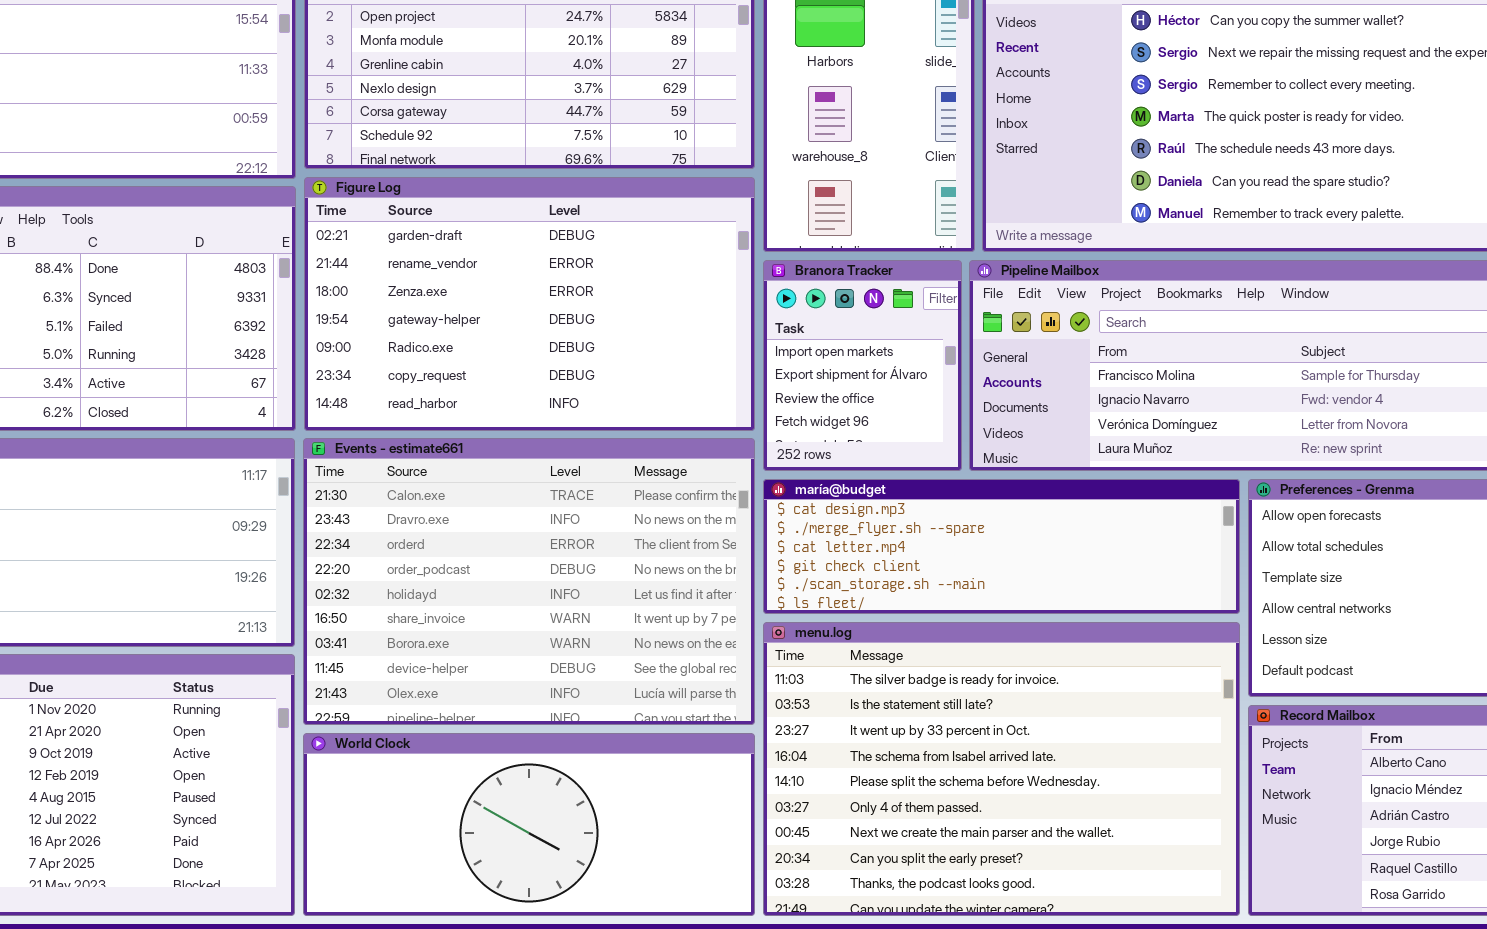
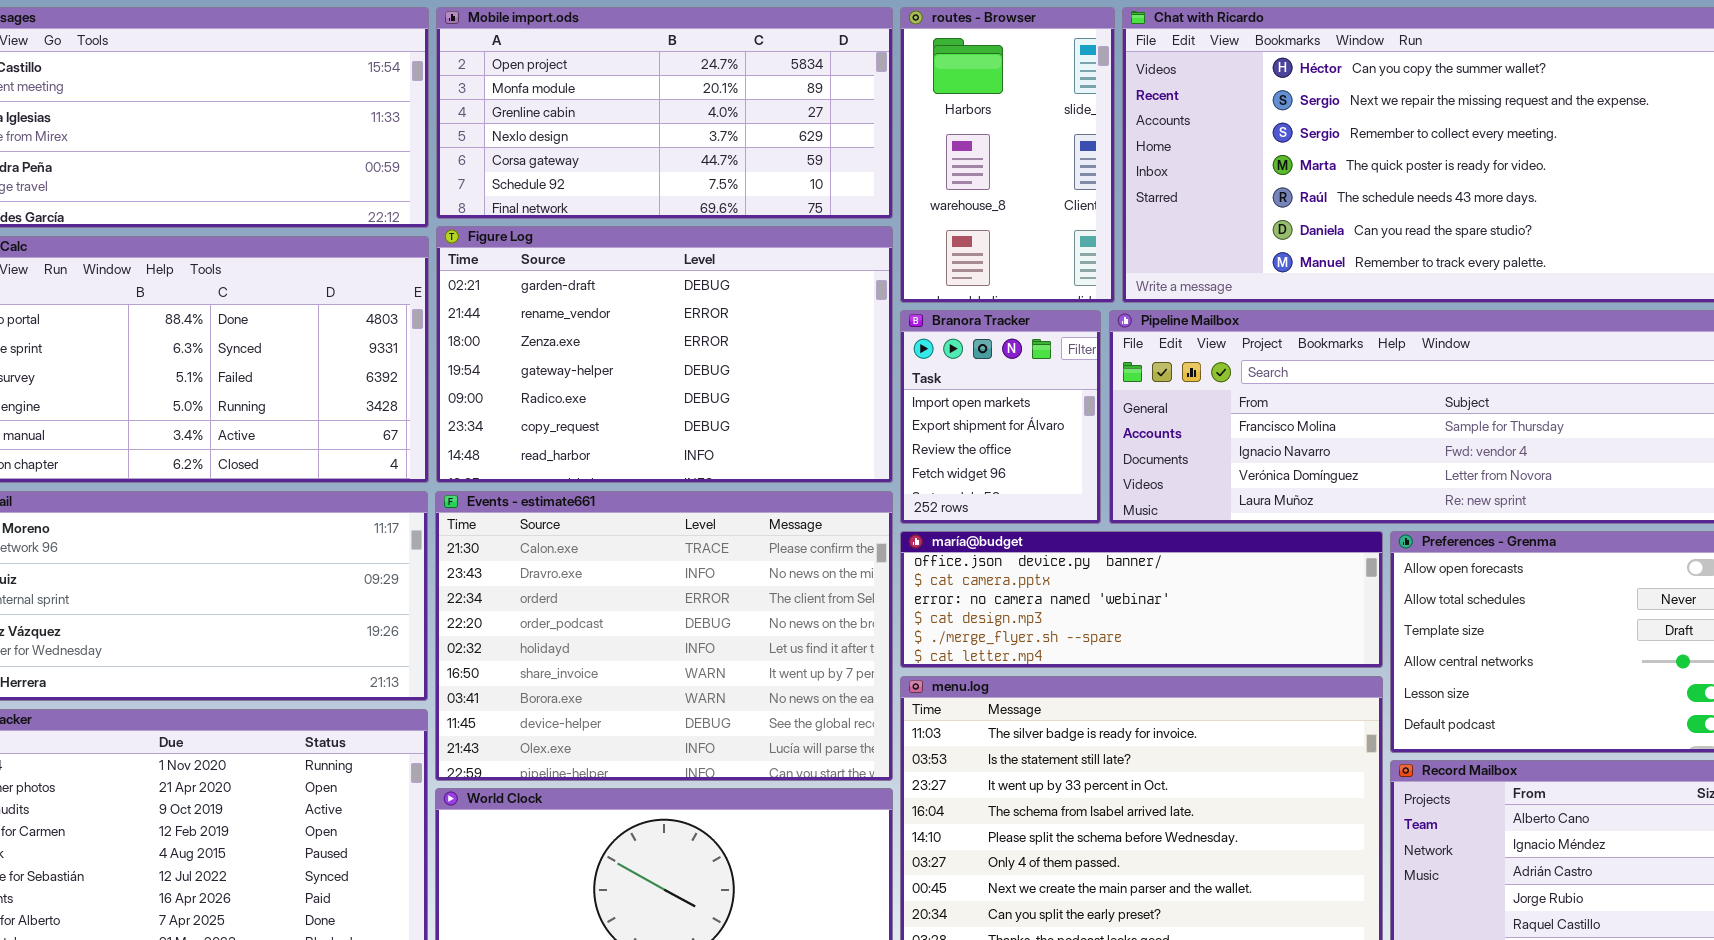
maría@budget: [763,479,1240,614] -> [900,531,1383,668], scrolled up 3 rows

